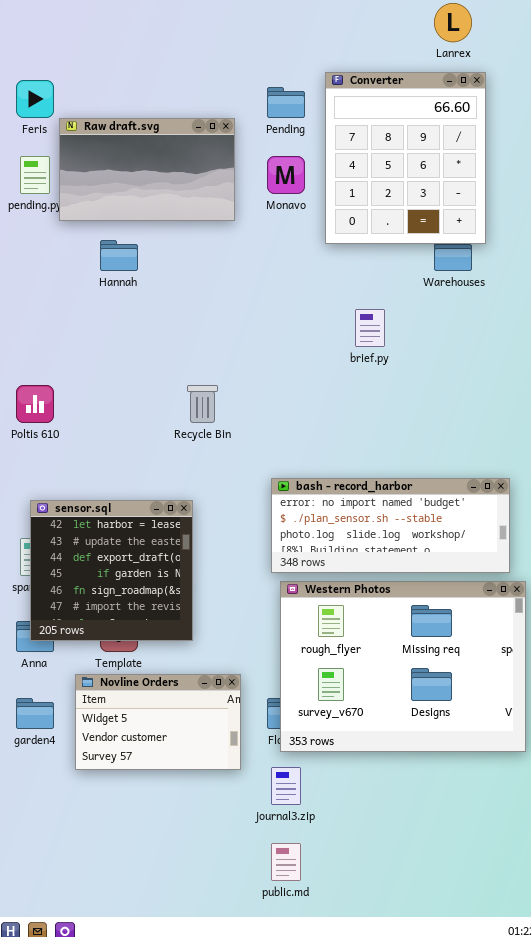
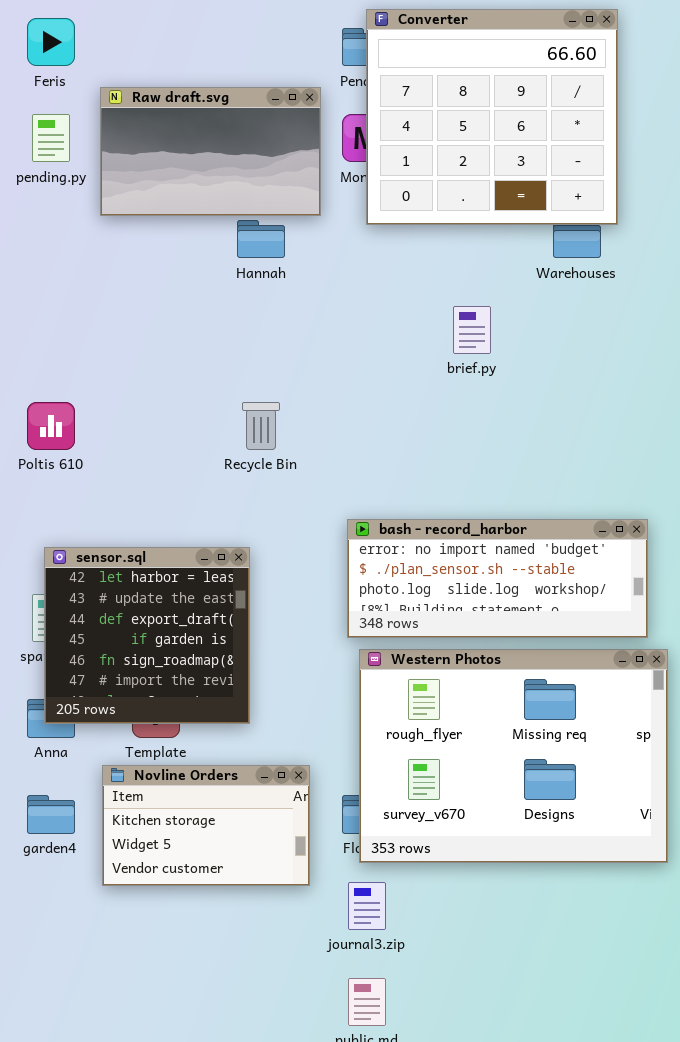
Converter: [325,72,486,244] -> [366,9,618,225], resized
Raw draft.svg: [59,118,235,221] -> [100,87,321,216], moved
Hannah: [100,240,138,271] -> [237,220,285,258], moved
Novline Orders: [75,674,241,770] -> [102,765,310,886], scrolled up 1 row

